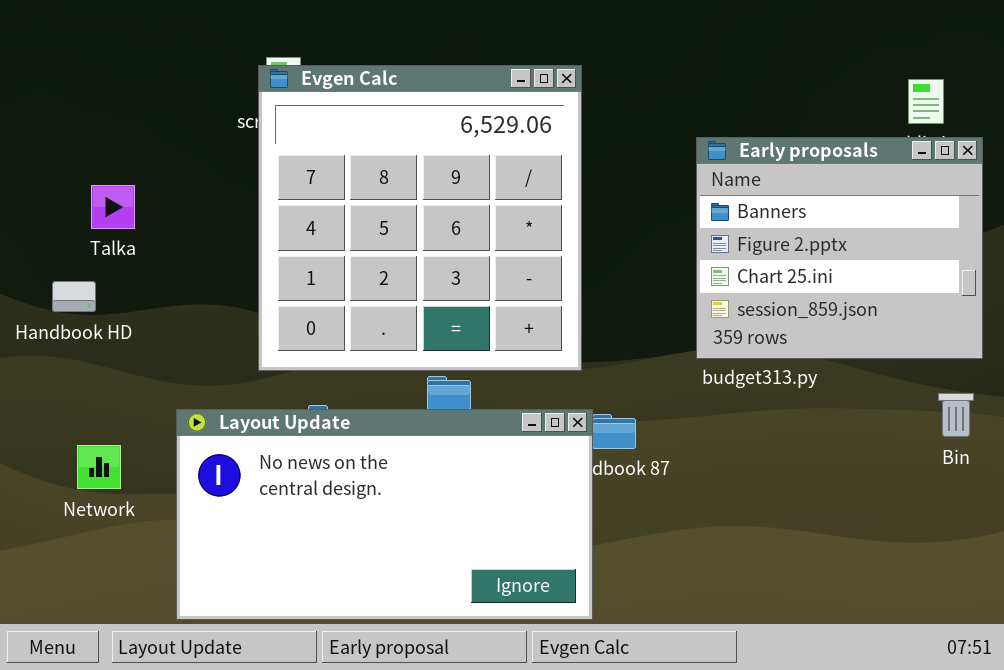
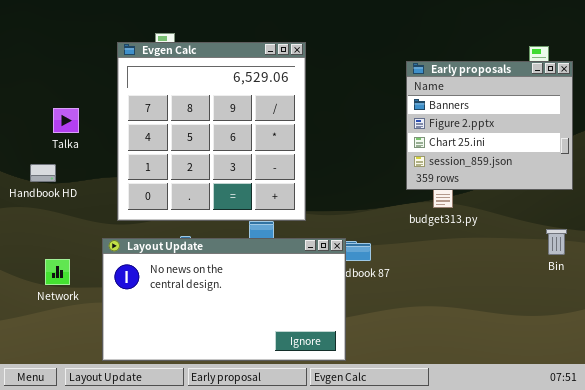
Evgen Calc: [258,65,582,371] -> [117,42,306,221], moved
Early proposals: [696,137,983,359] -> [406,61,573,190], moved

